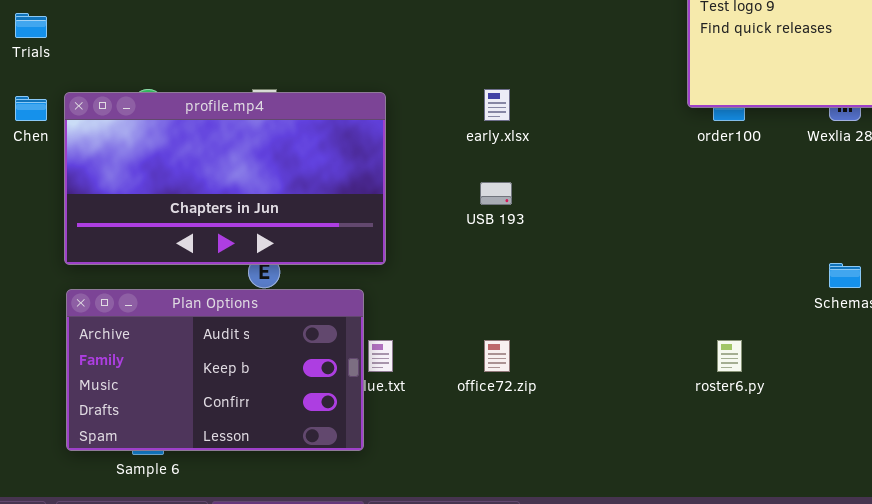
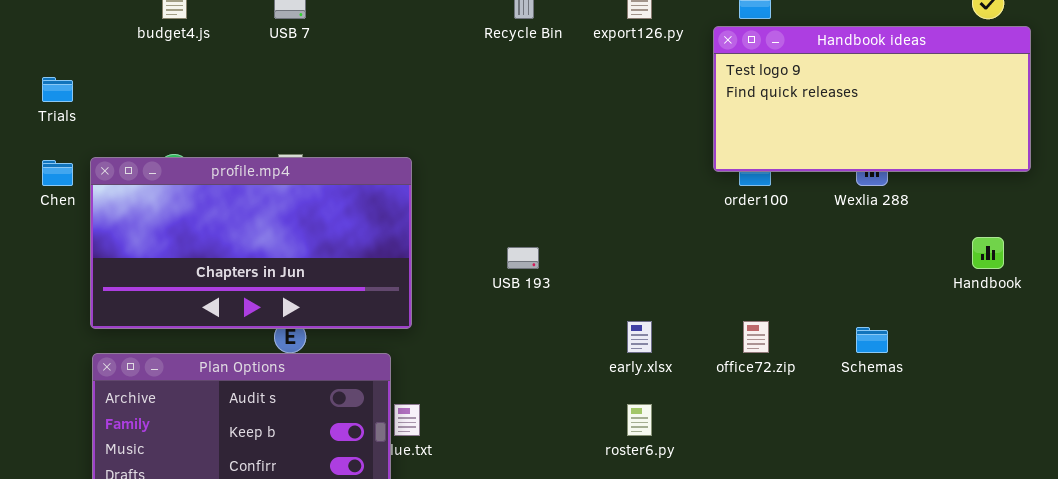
early.xlsx: [484,89,510,121] -> [627,321,652,353], moved
office72.zip: [484,340,510,372] -> [743,321,769,353], moved
roster6.py: [717,340,742,372] -> [627,404,652,436], moved

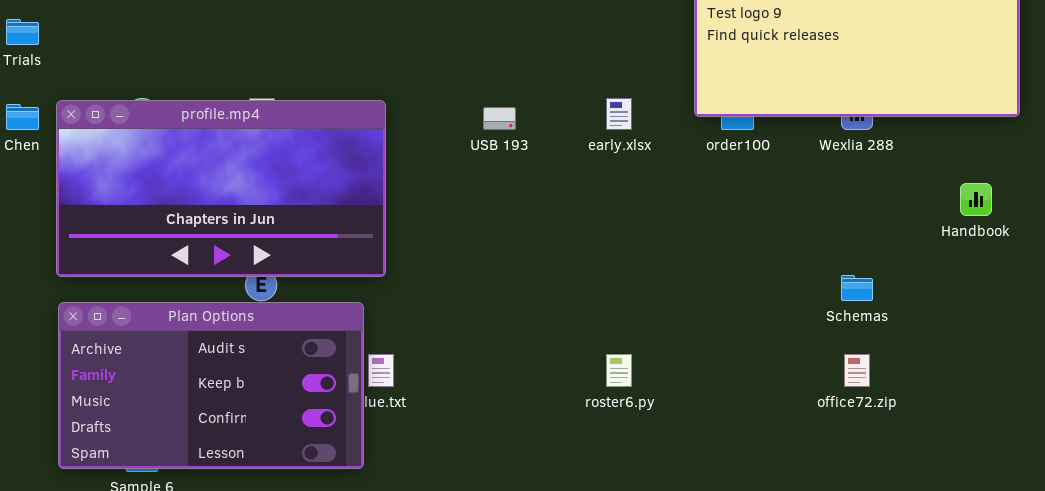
USB 193: [507,247,539,269] -> [483,107,516,130], moved
early.xlsx: [627,321,652,353] -> [606,98,632,130], moved
office72.zip: [743,321,769,353] -> [844,354,870,387], moved

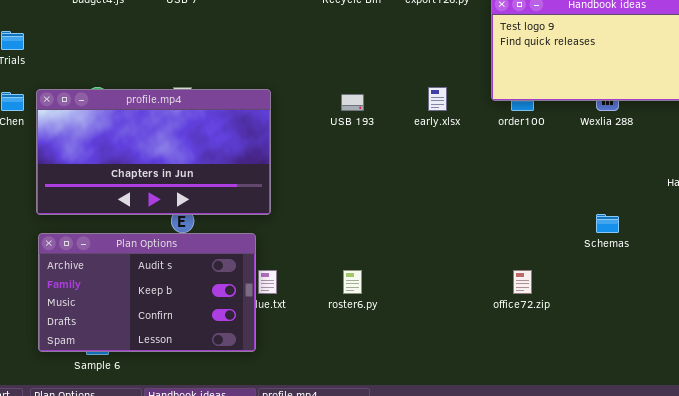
roster6.py: [606,354,632,387] -> [343,270,362,294], moved
office72.zip: [844,354,870,387] -> [513,270,532,294], moved

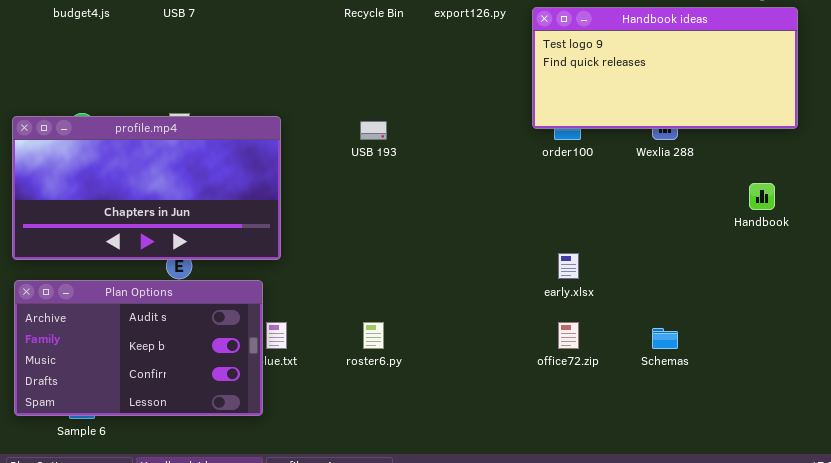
early.xlsx: [428,87,447,111] -> [558,253,579,279], moved
Schemas: [596,214,619,233] -> [652,328,678,349], moved

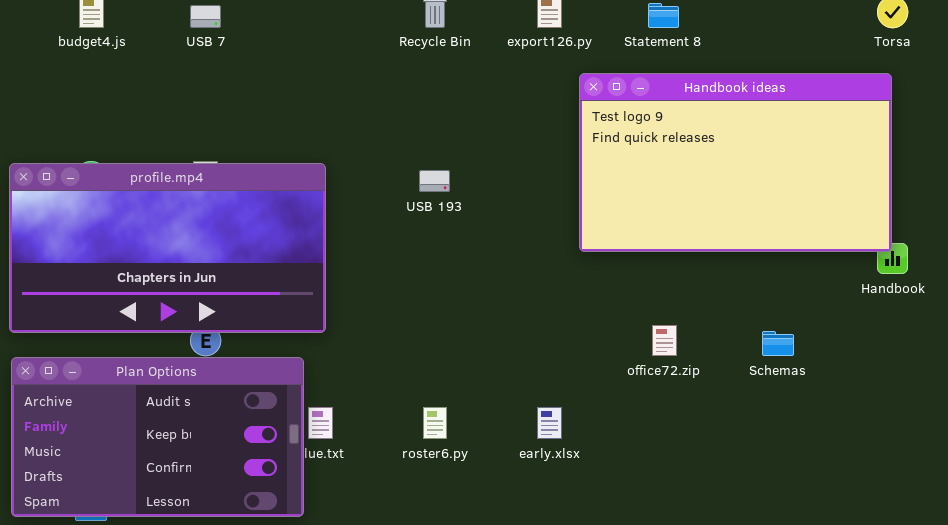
Handbook ideas: [532,7,798,129] -> [579,73,892,252], moved, resized
early.xlsx: [558,253,579,279] -> [537,407,562,439], moved
office72.zip: [558,322,579,349] -> [652,325,677,356], moved
Schemas: [652,328,678,349] -> [762,331,794,356], moved

